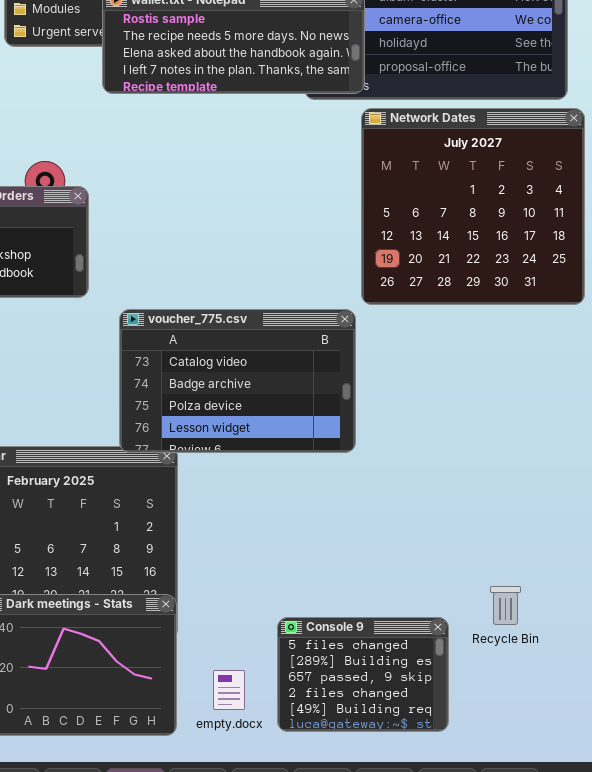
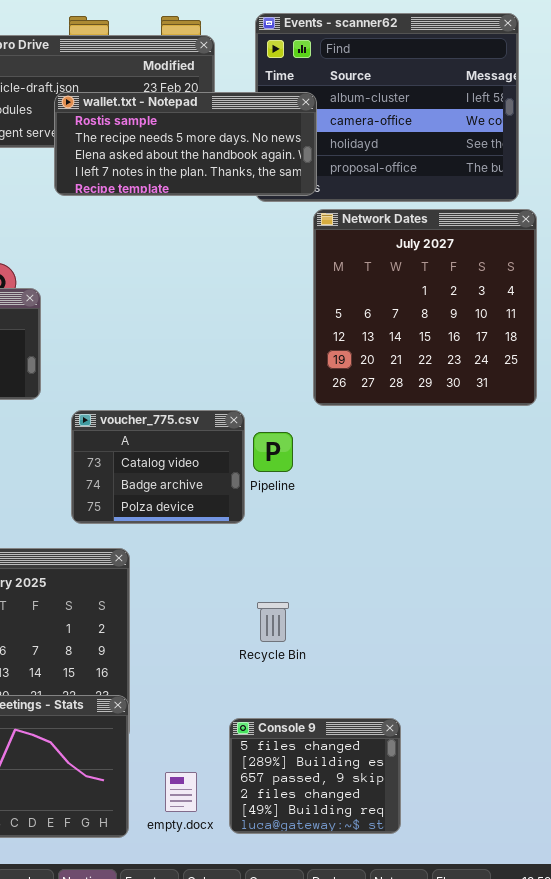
voucher_775.csv: [119,309,356,453] -> [71,410,245,524], resized
Recycle Bin: [490,586,521,625] -> [257,602,289,642], moved

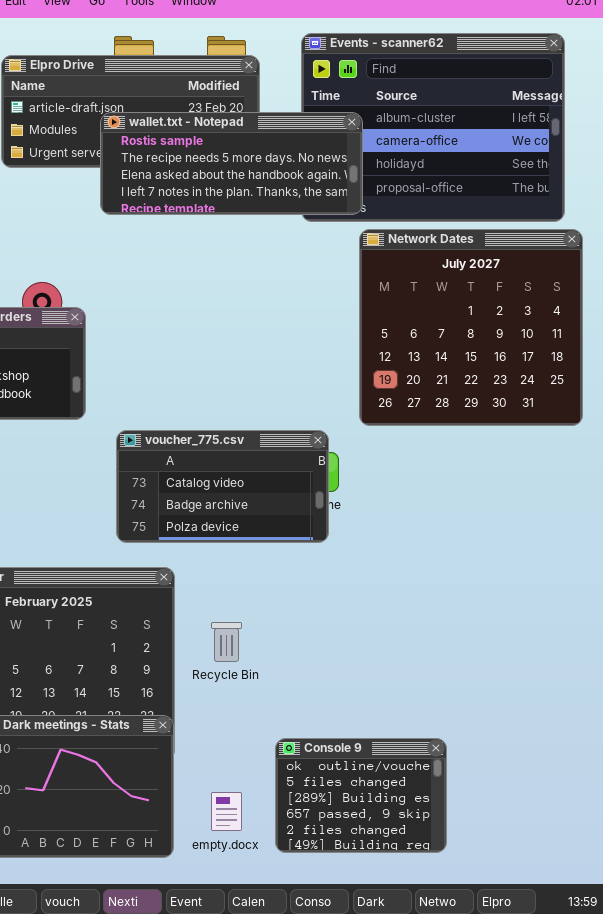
voucher_775.csv: [71,410,245,524] -> [116,430,329,543], resized
Recycle Bin: [257,602,289,642] -> [211,622,242,662], moved
Console 9: [229,718,401,834] -> [275,738,447,853], scrolled up 1 row

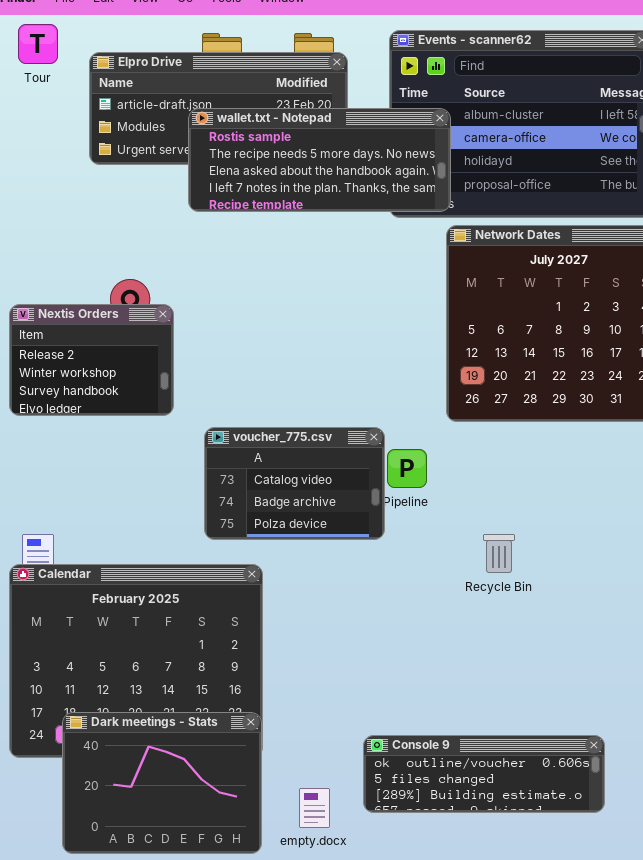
voucher_775.csv: [116,430,329,543] -> [204,427,385,540], resized
Recycle Bin: [211,622,242,662] -> [483,534,515,573], moved
Console 9: [275,738,447,853] -> [363,735,605,813], resized

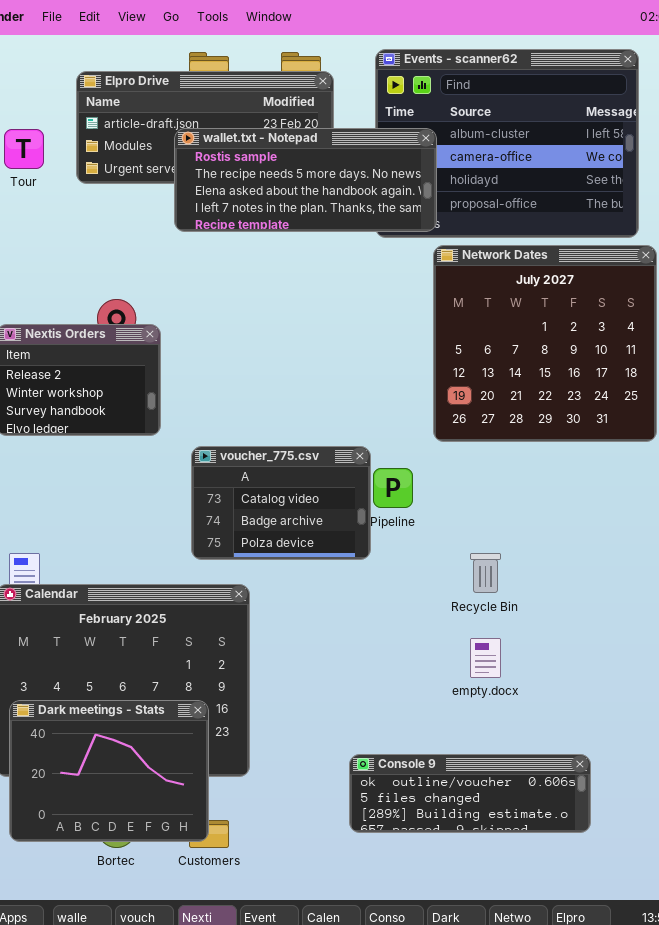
Tour: [18,24,58,64] -> [4,129,44,169], moved
Dark meetings - Stats: [62,712,262,854] -> [9,700,209,842], moved
empty.docx: [299,788,330,828] -> [470,638,501,678], moved

